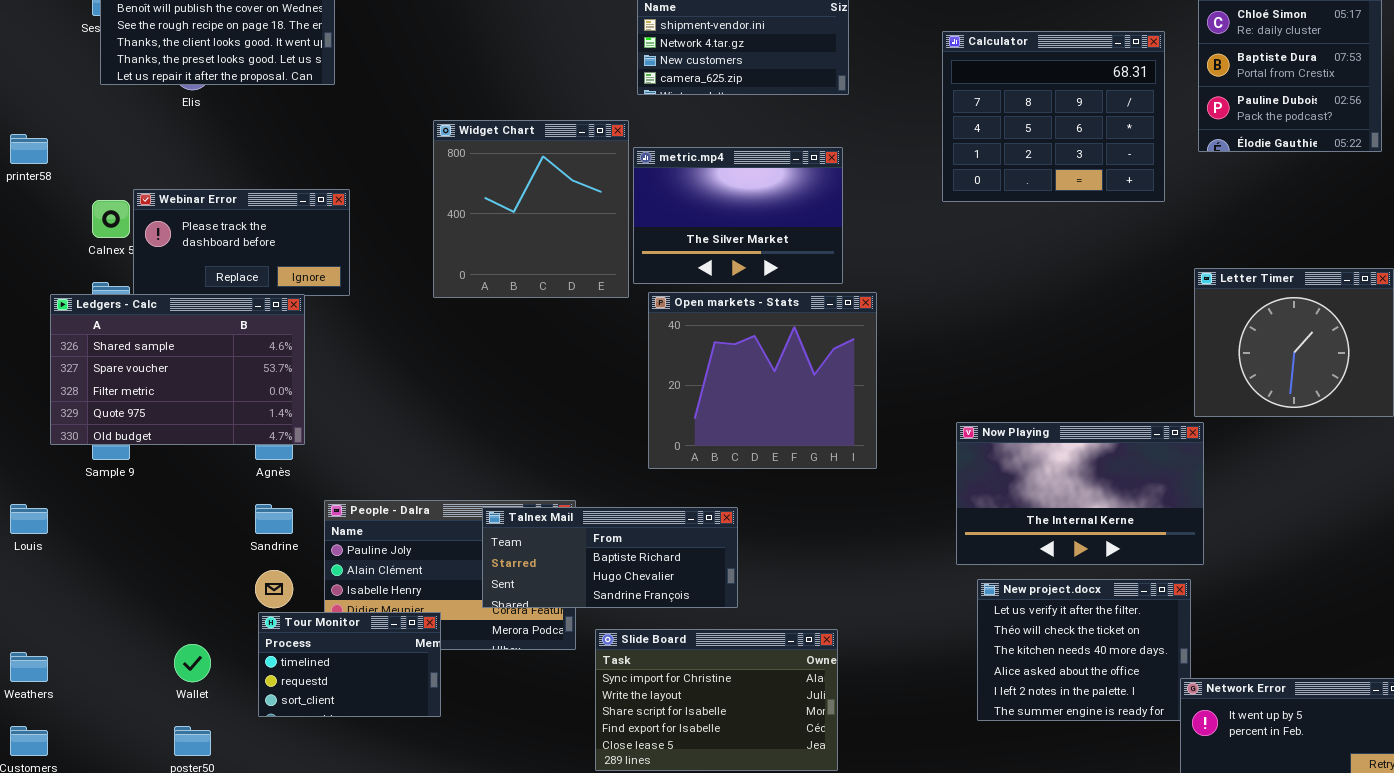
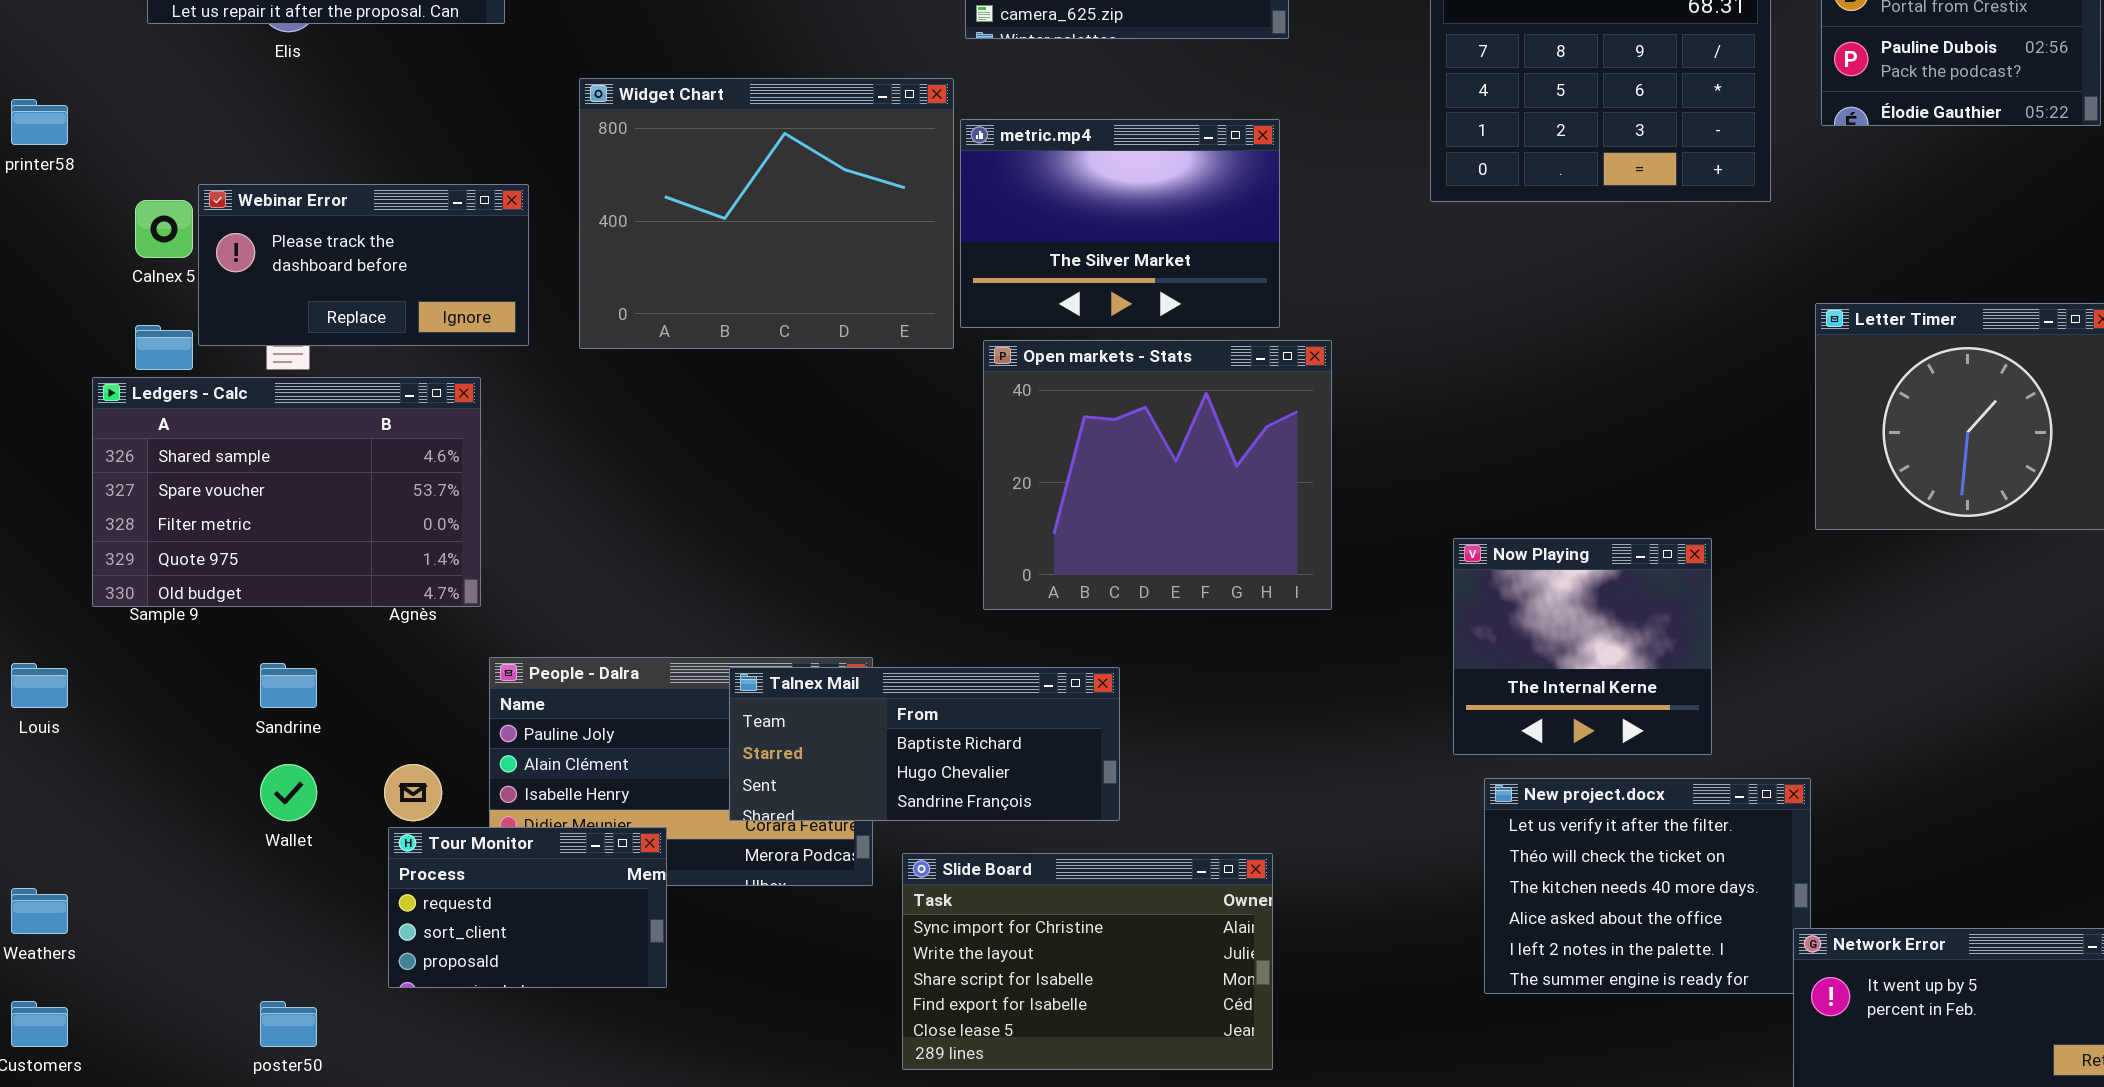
Widget Chart: [433,120,629,298] -> [579,78,954,349], resized
Ledgers - Calc: [50,294,305,445] -> [92,377,481,607], moved
Now Playing: [956,422,1204,565] -> [1453,538,1712,755], resized
Sandrine: [255,504,293,534] -> [260,663,317,708], moved
Tour Monitor: [258,612,441,717] -> [388,827,667,988], scrolled down 1 row
Wallet: [174,644,211,682] -> [260,764,317,821], moved

